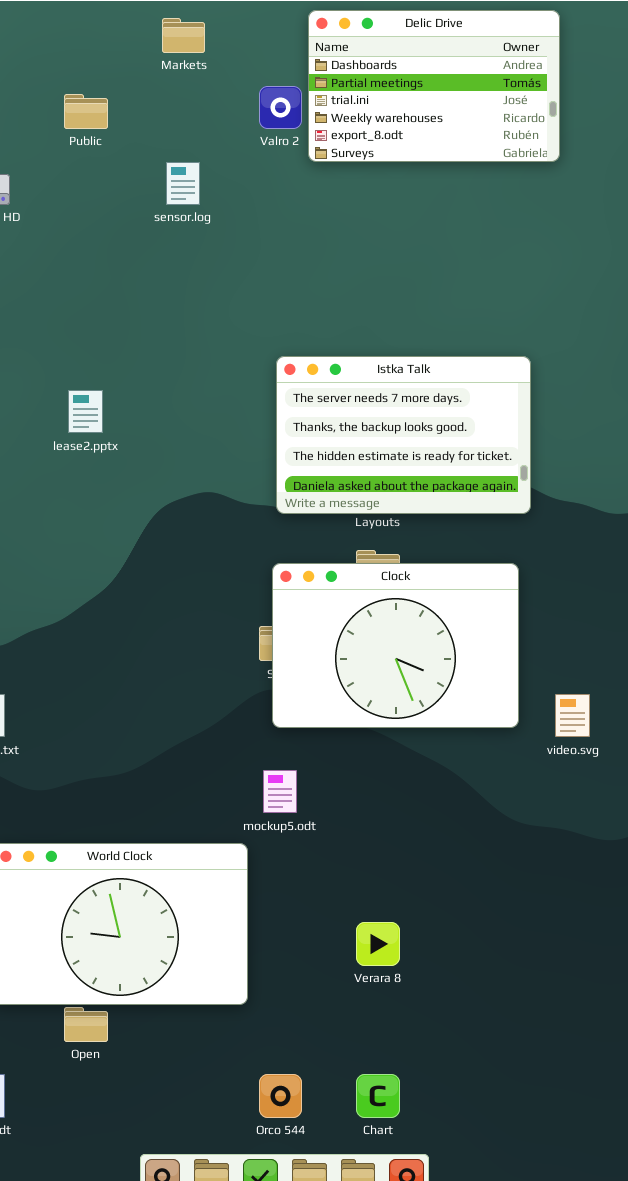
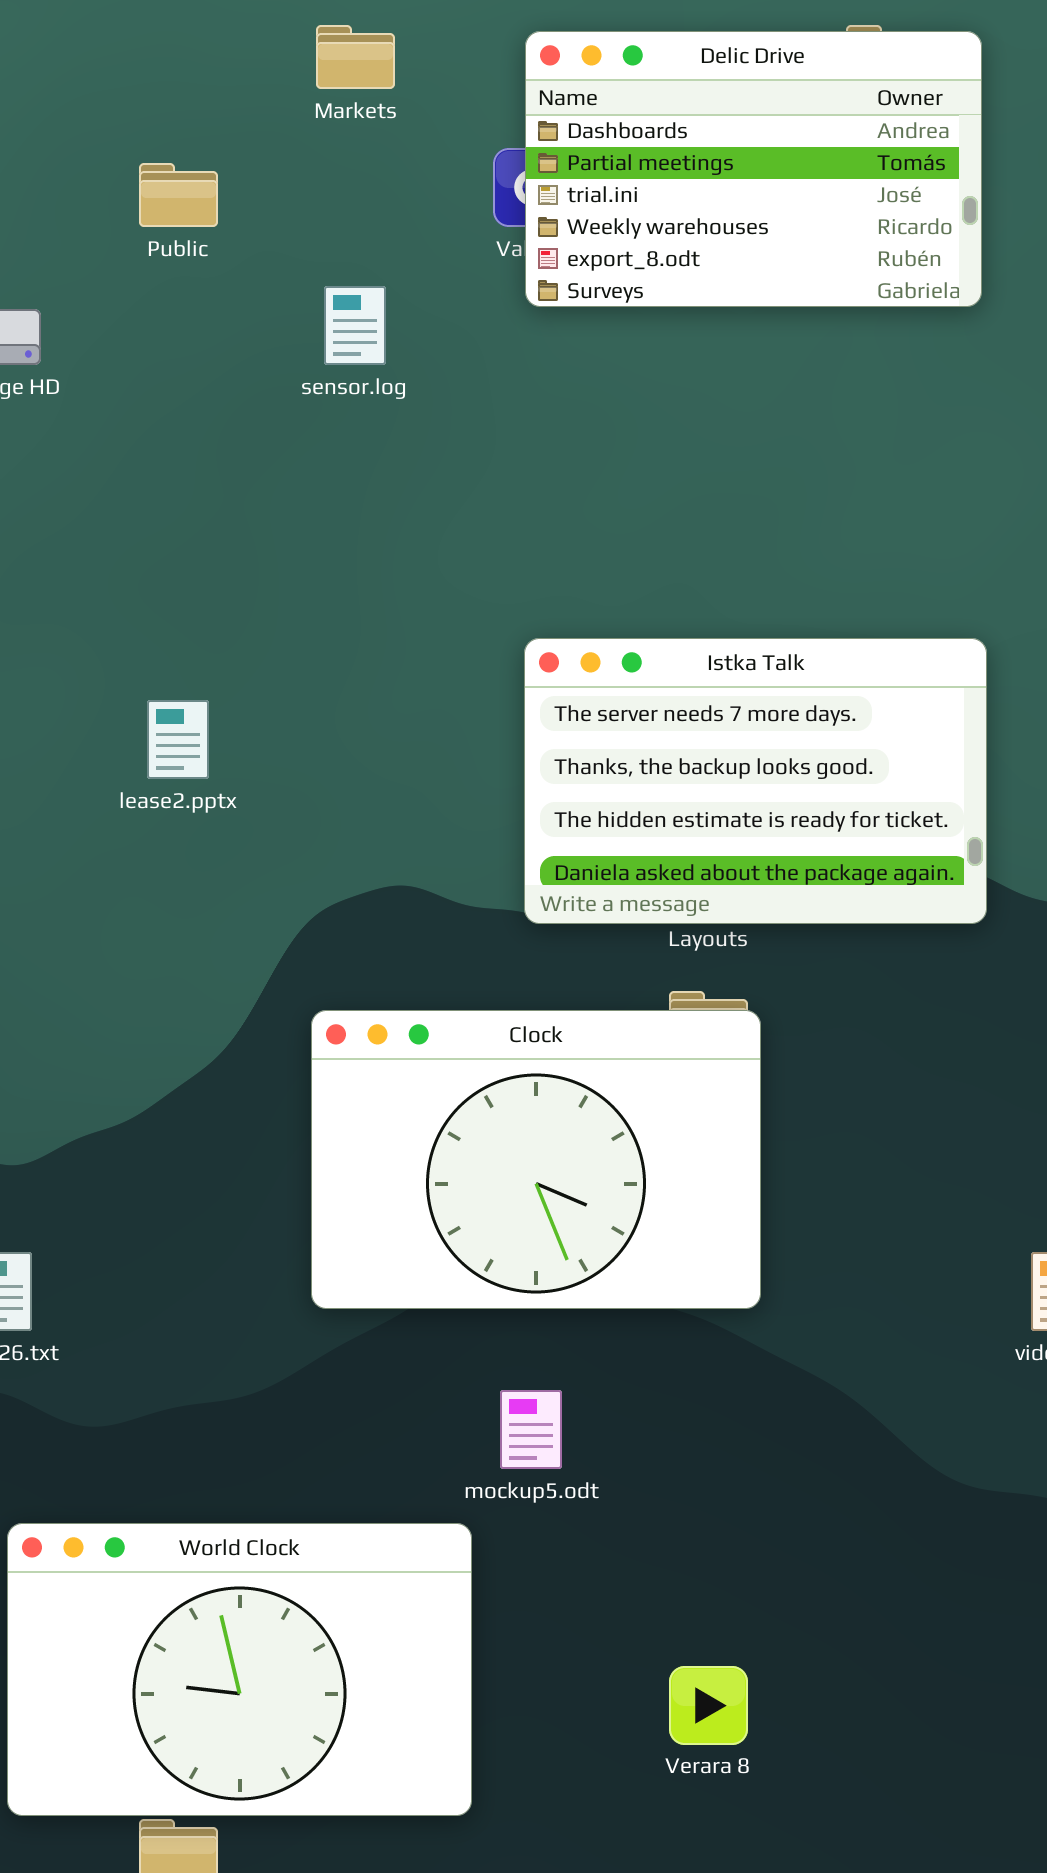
Delic Drive: [308,10,560,162] -> [525,31,982,307], moved
Clock: [272,563,519,728] -> [311,1010,761,1309], moved

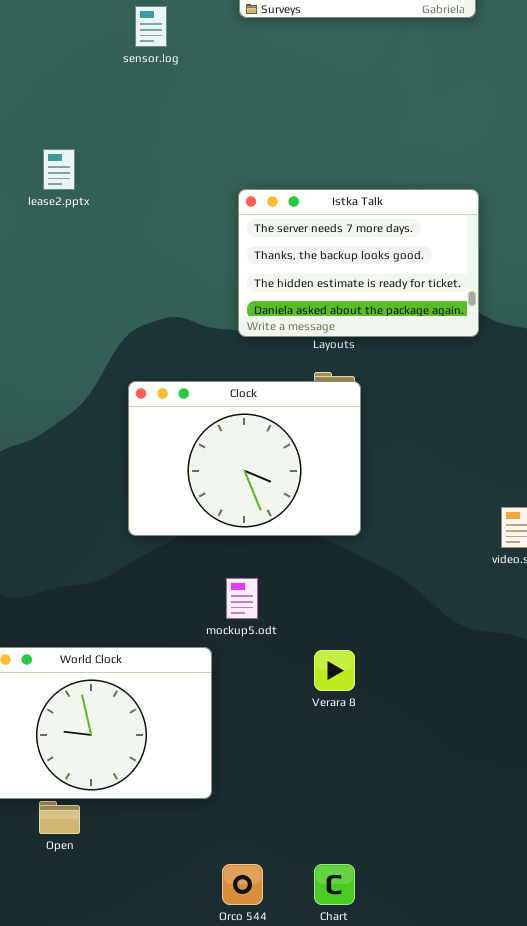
lease2.pptx: [147,700,209,779] -> [43,149,75,190], moved
Verara 8: [669,1666,748,1745] -> [314,650,355,691], moved

